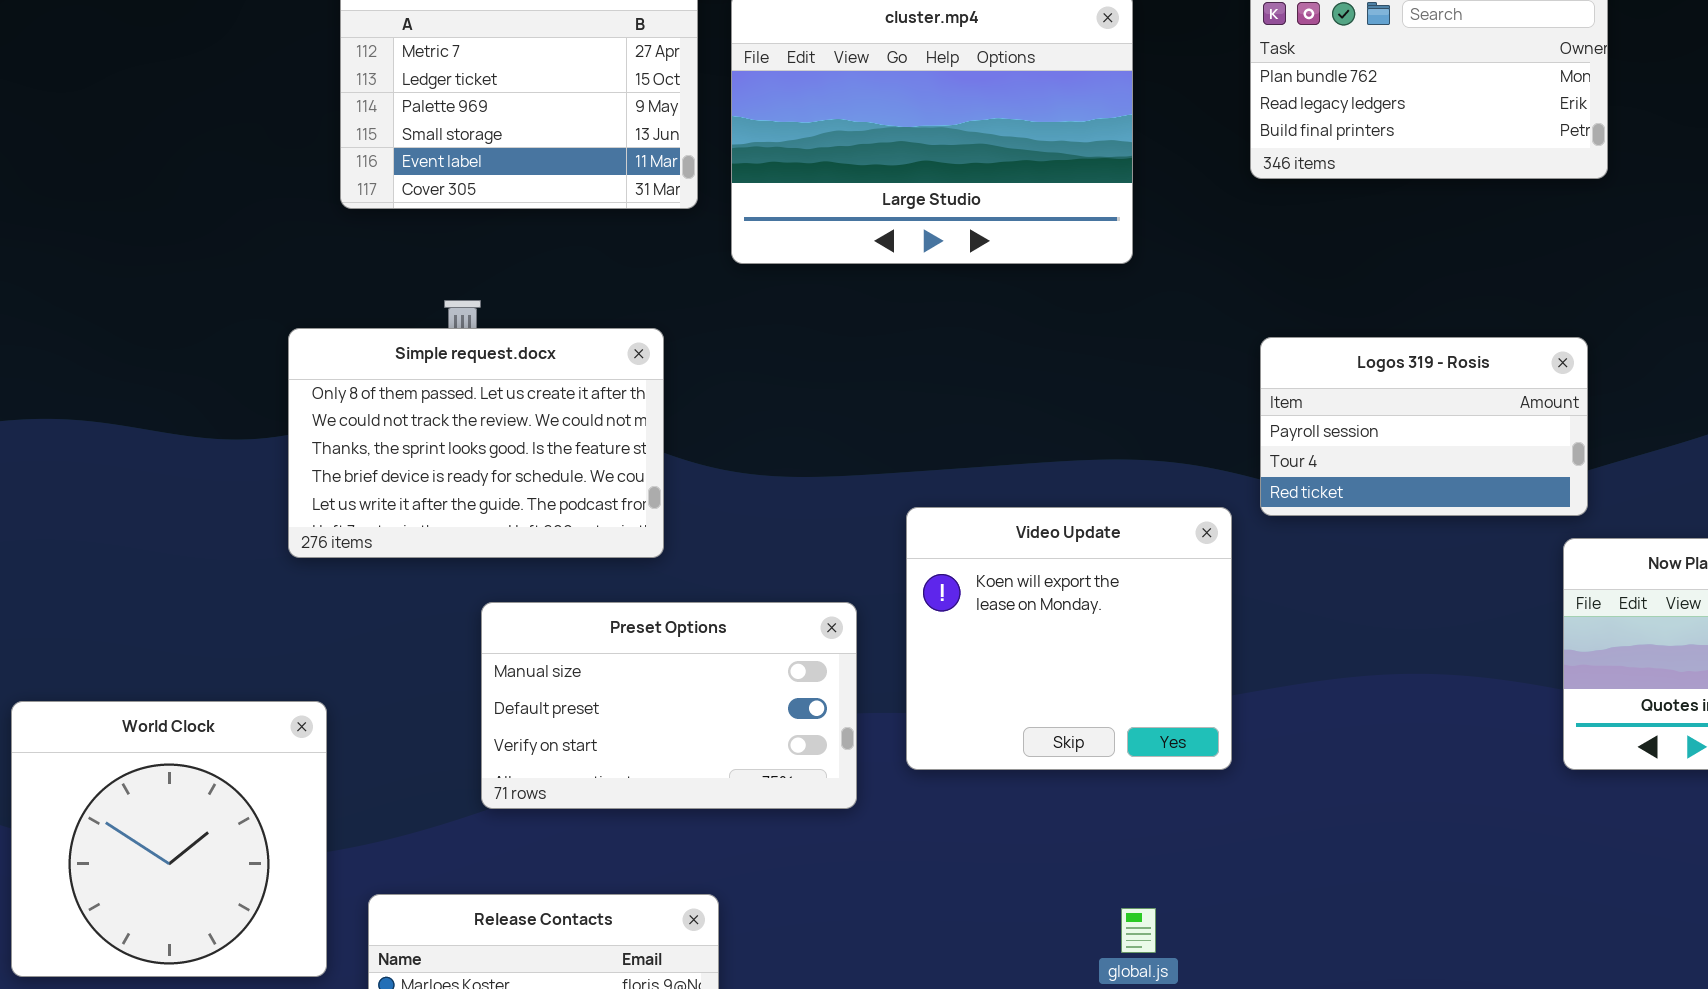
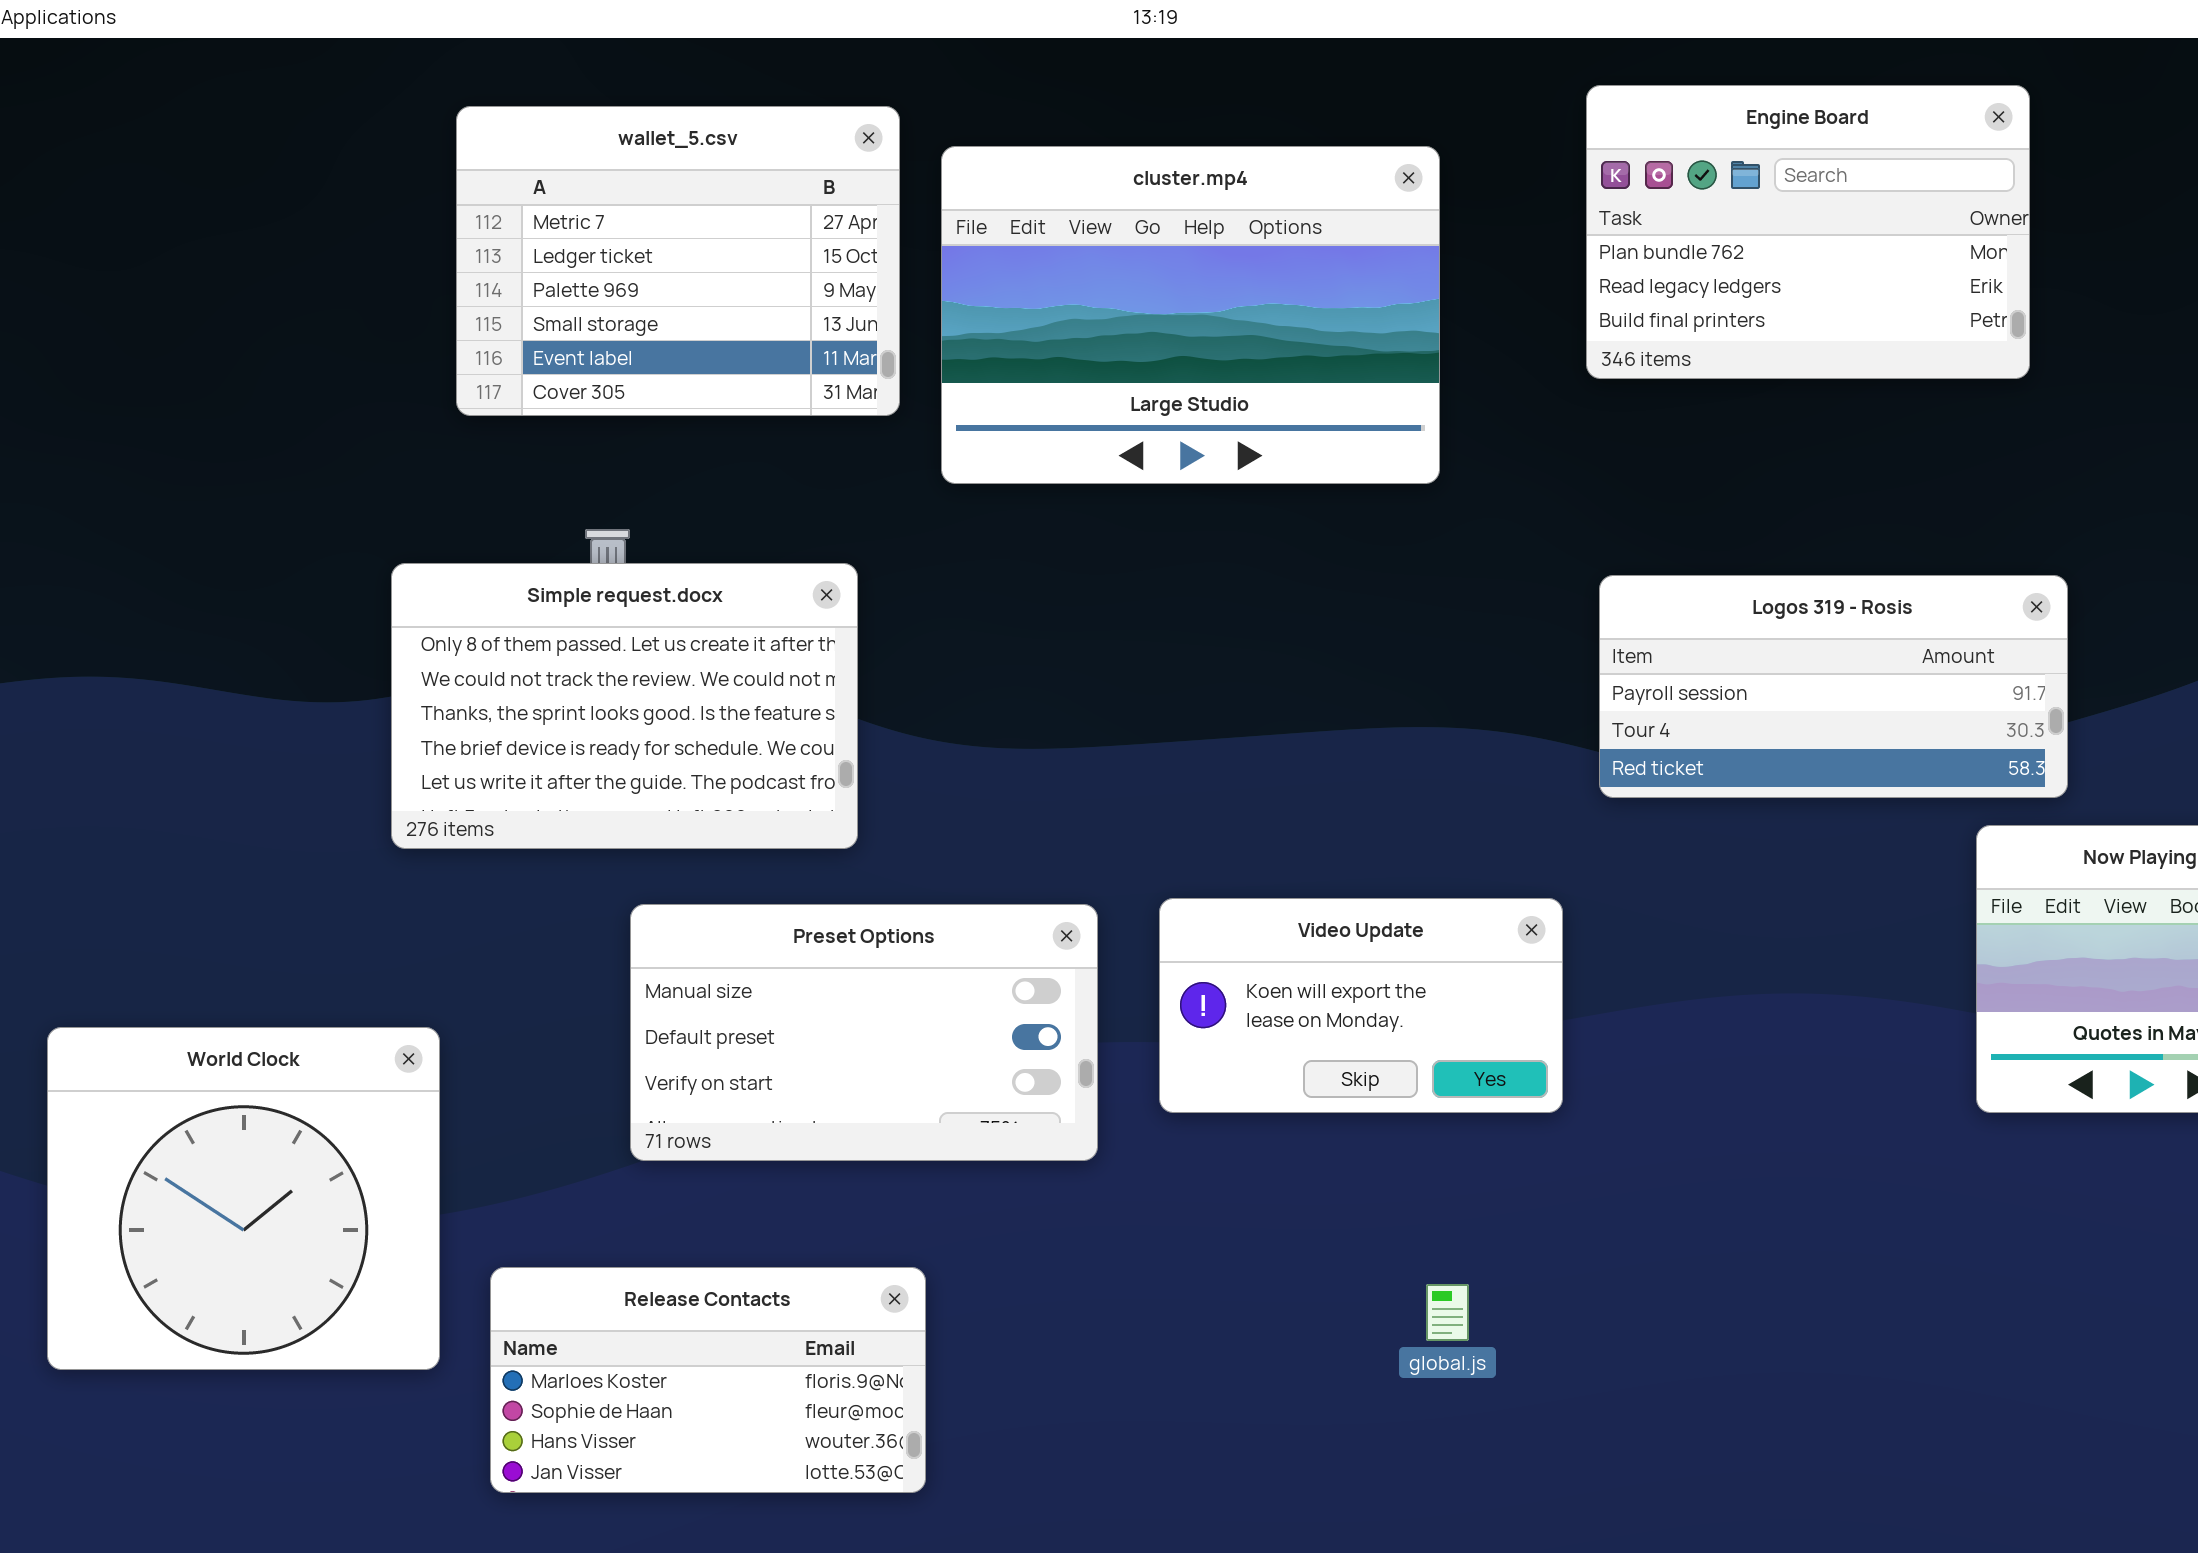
Logos 319 - Rosis: [1260,337,1588,516] -> [1599,575,2068,798], resized
Video Update: [906,507,1232,770] -> [1159,898,1563,1113], resized

